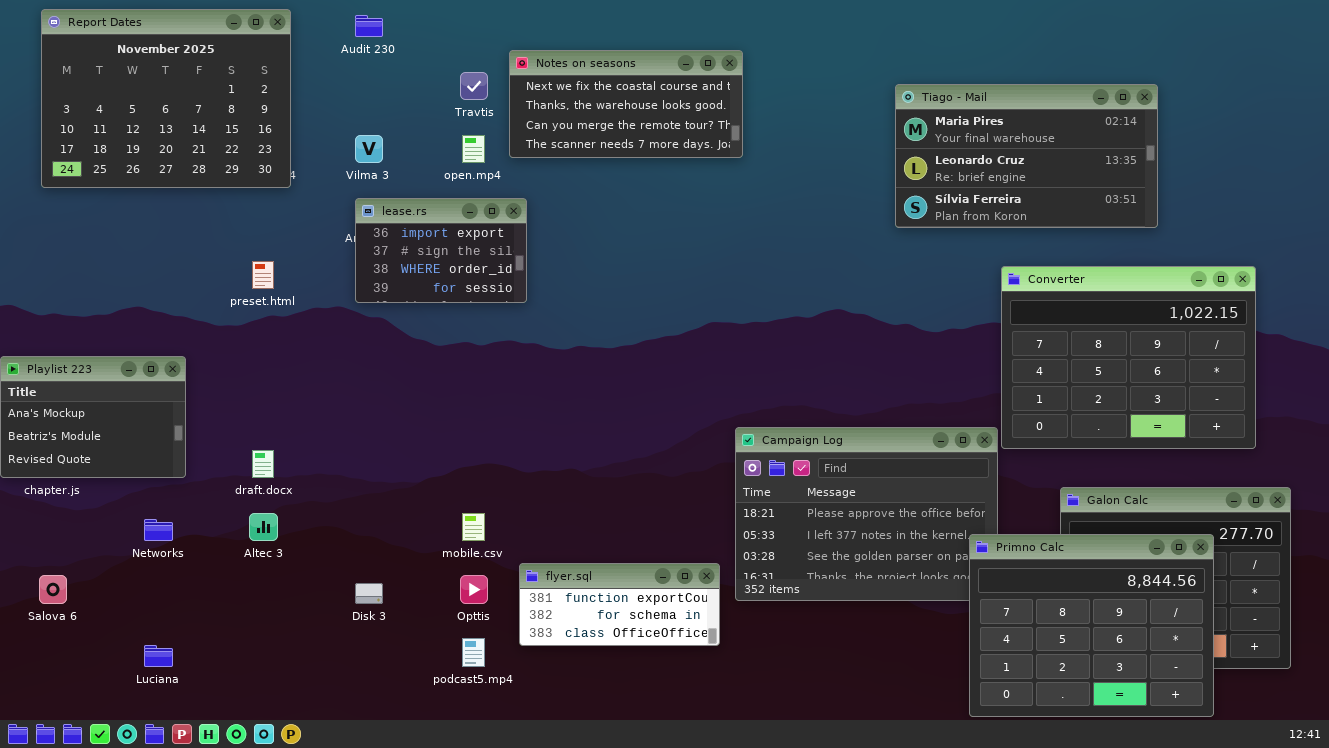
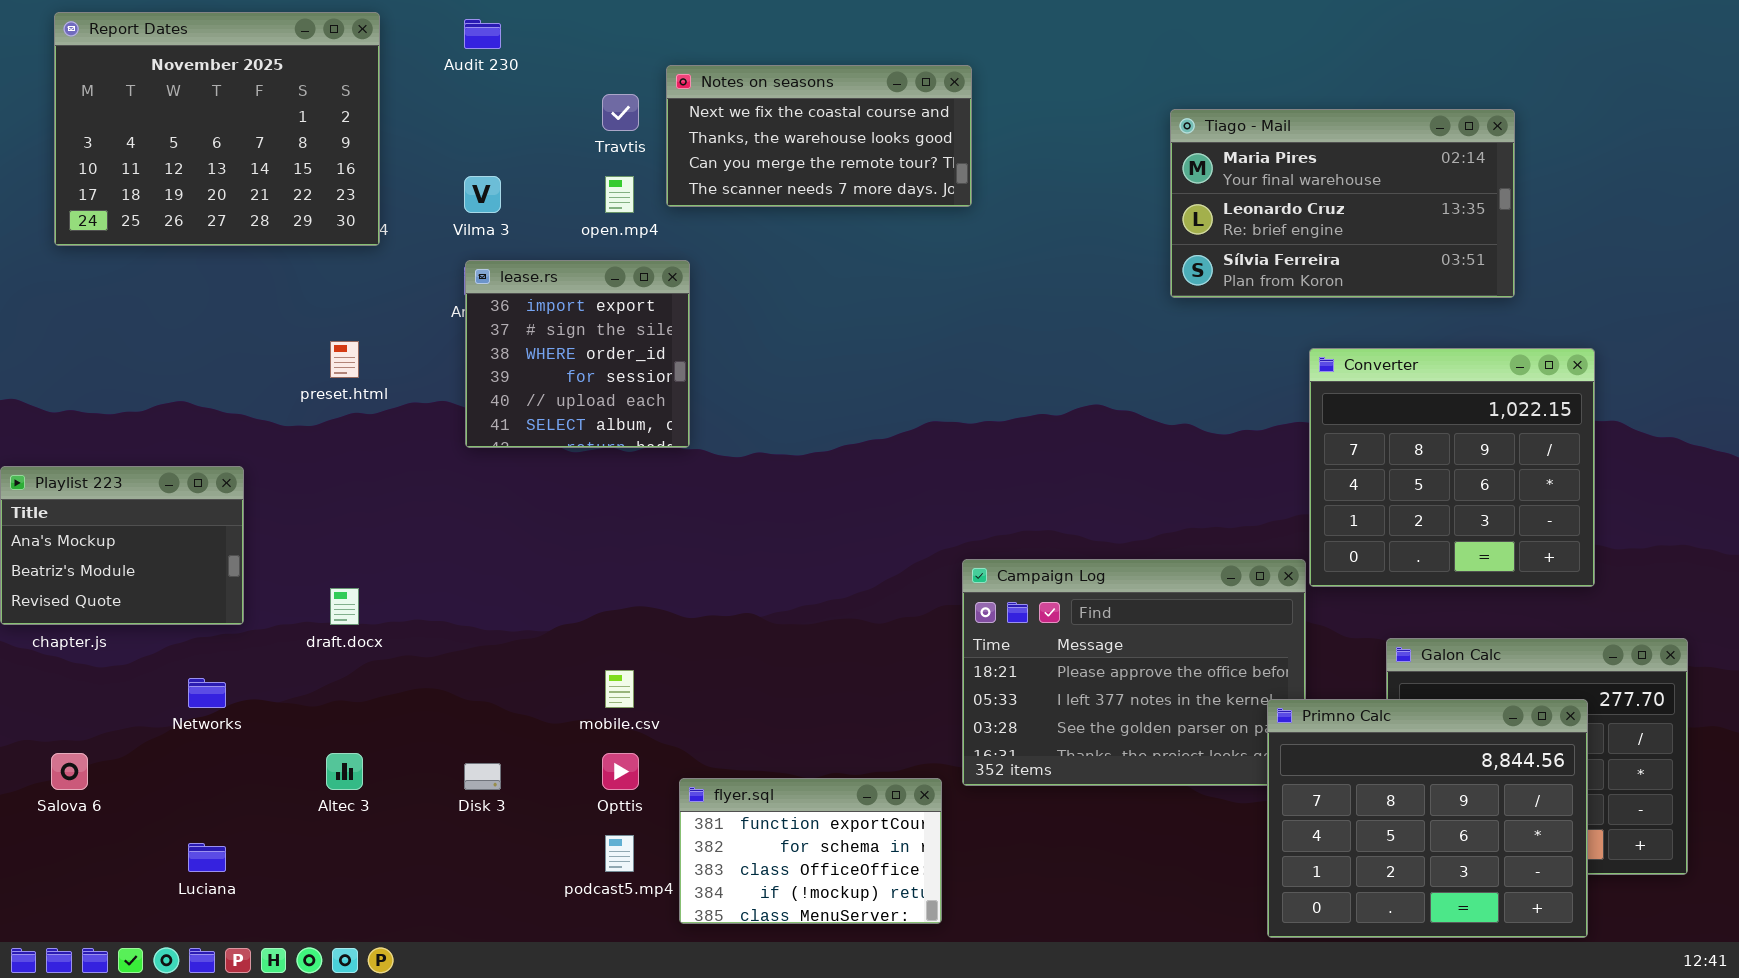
lease.rs: [355,198,527,303] -> [465,260,690,448], resized
Converter: [1001,266,1256,449] -> [1309,348,1595,587], resized
Altec 3: [249,513,278,541] -> [326,753,363,790], moved
flyer.sql: [519,563,720,646] -> [679,778,942,924], moved, resized

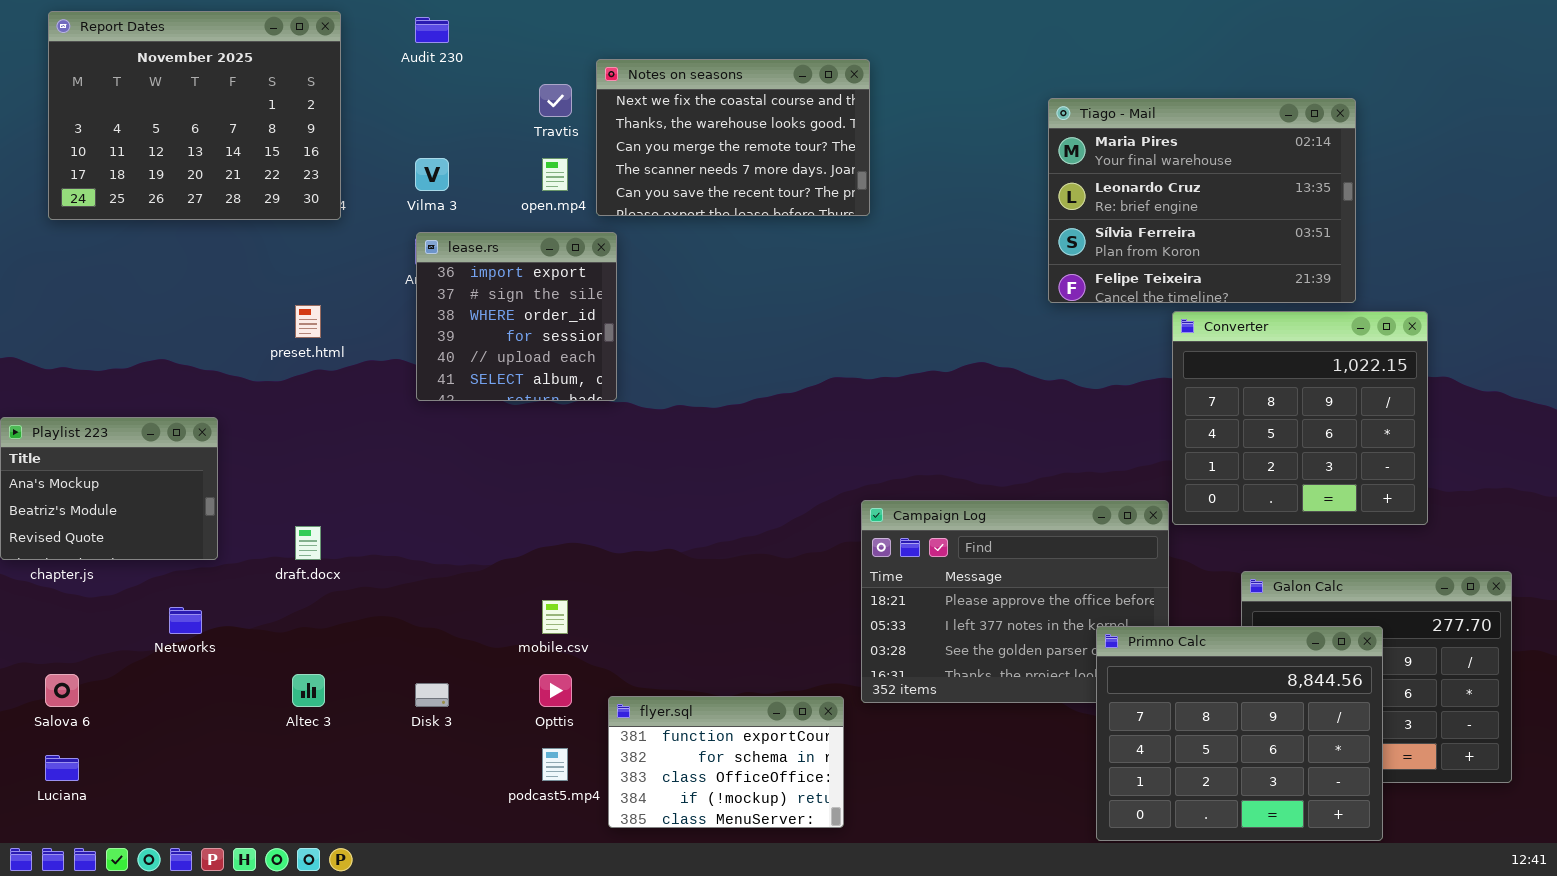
Notes on seasons: [666,65,972,207] -> [596,59,870,216], resized
Tiago - Mail: [1170,109,1515,298] -> [1048,98,1356,303], resized
Primno Calc: [1267,699,1588,938] -> [1096,626,1383,841], moved
Luciana: [188,843,226,872] -> [45,755,79,781], moved

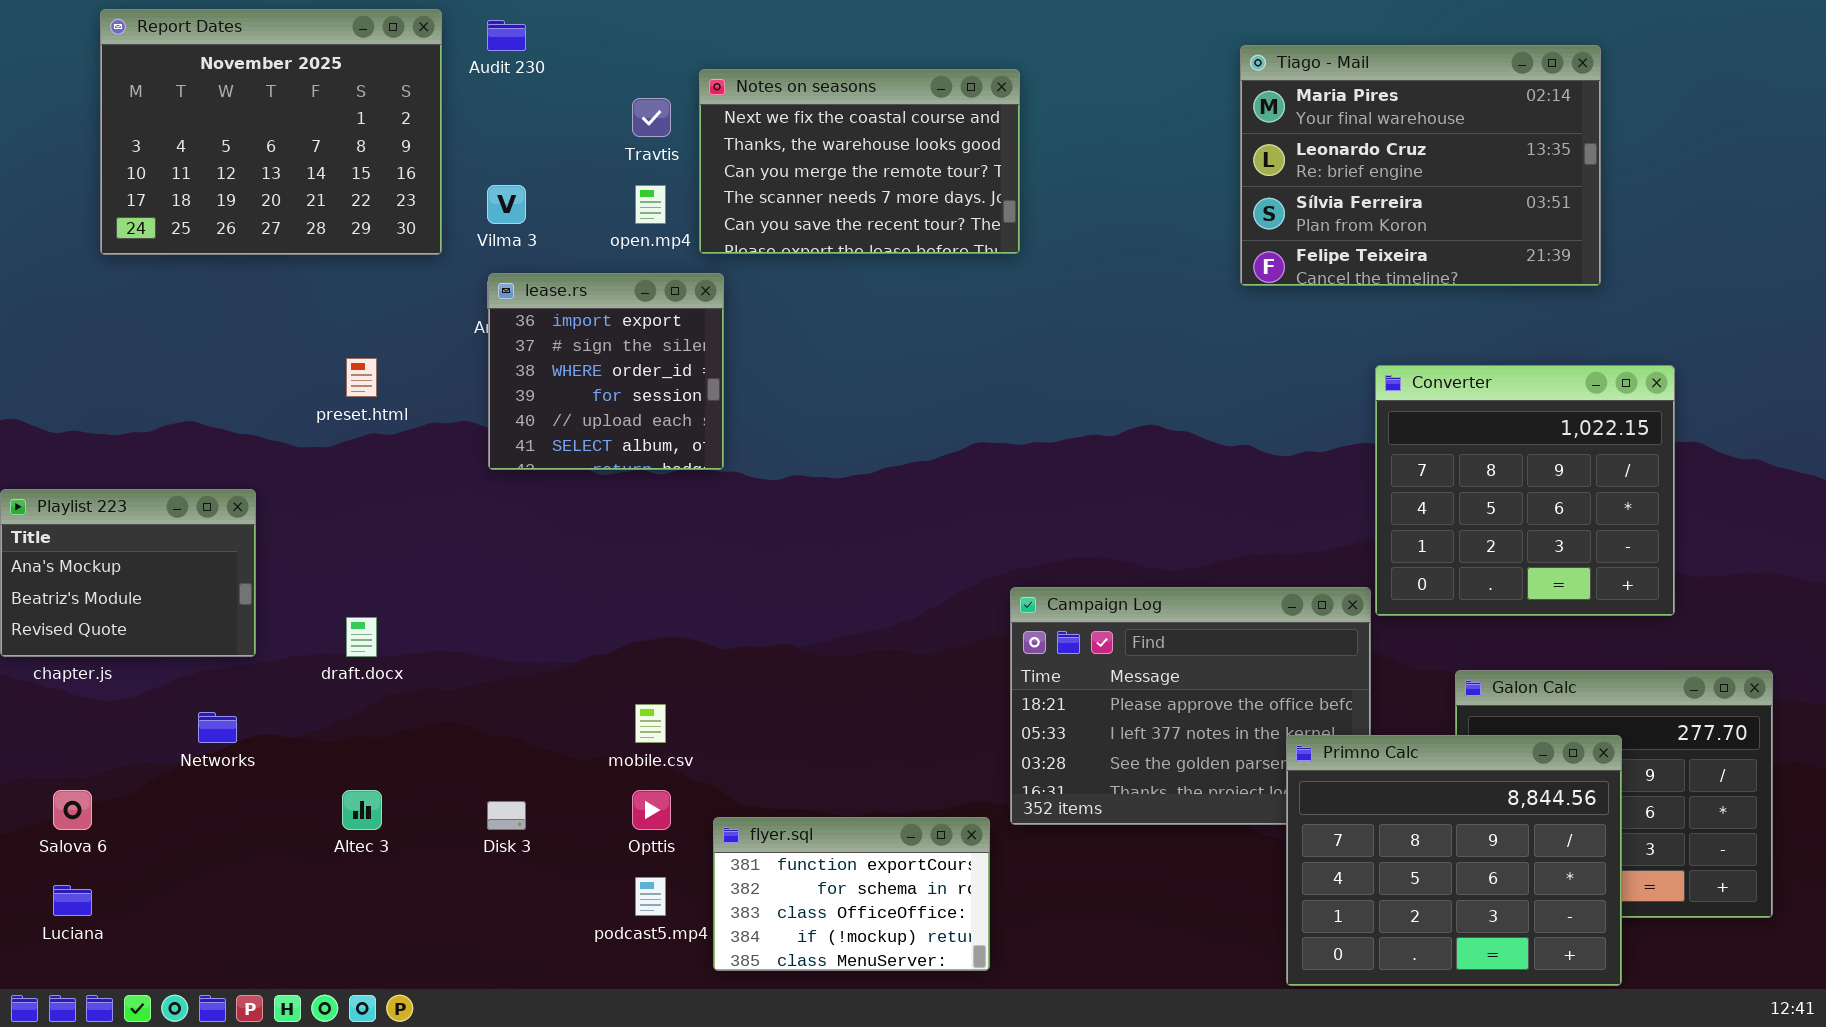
Report Dates: [48,11,341,220] -> [100,9,442,255], moved
Tiago - Mail: [1048,98,1356,303] -> [1240,45,1601,286], moved

